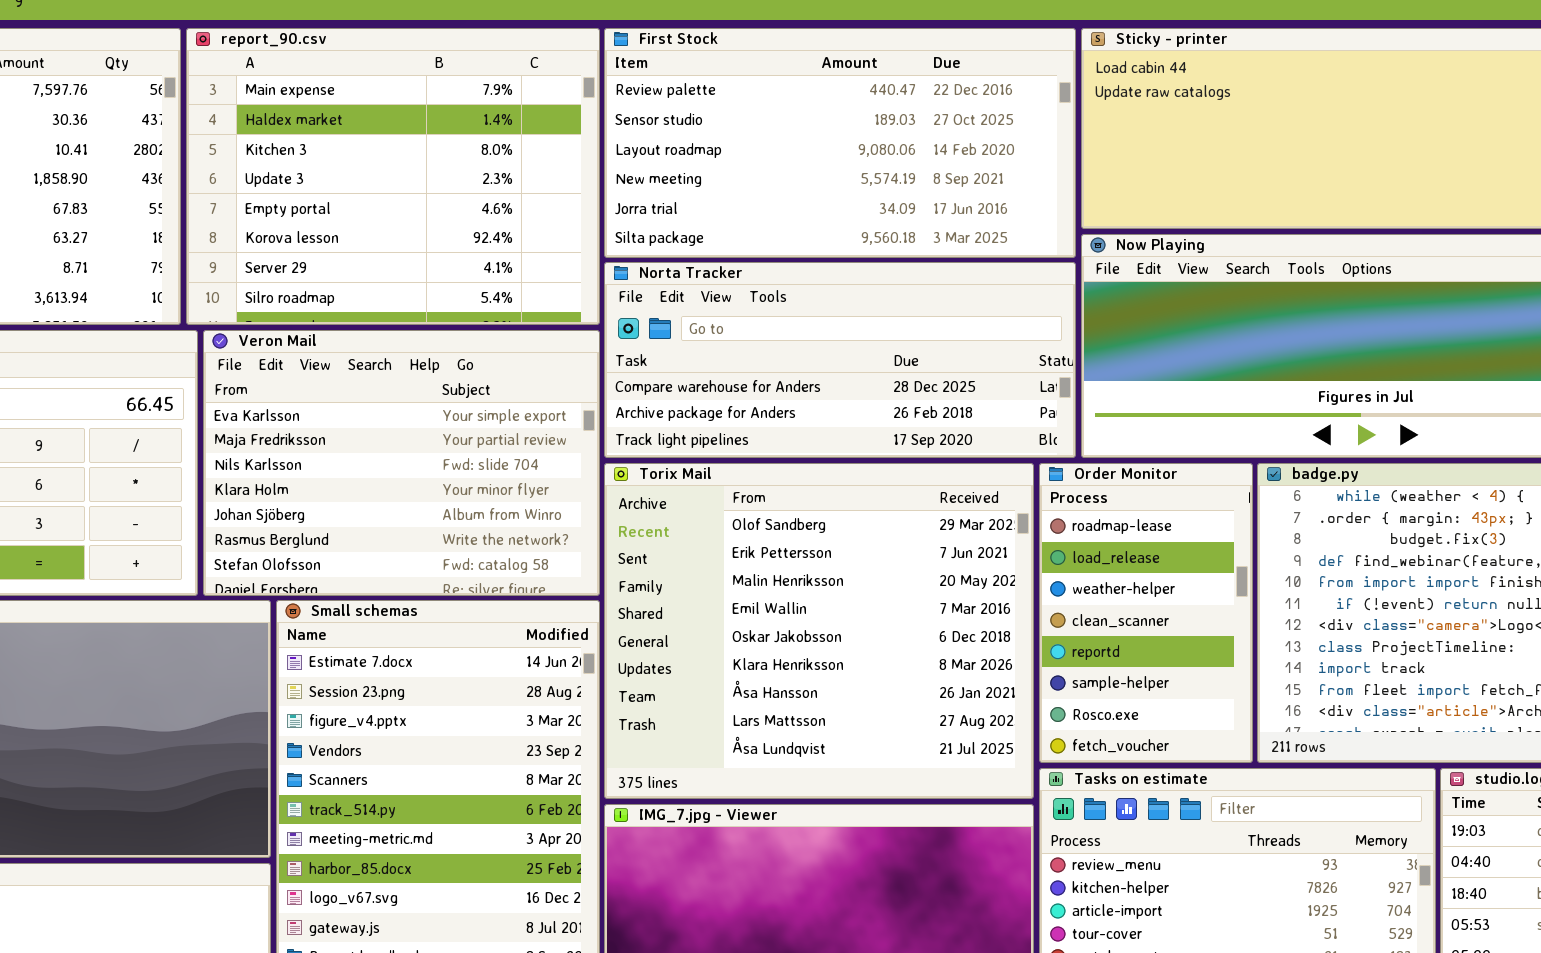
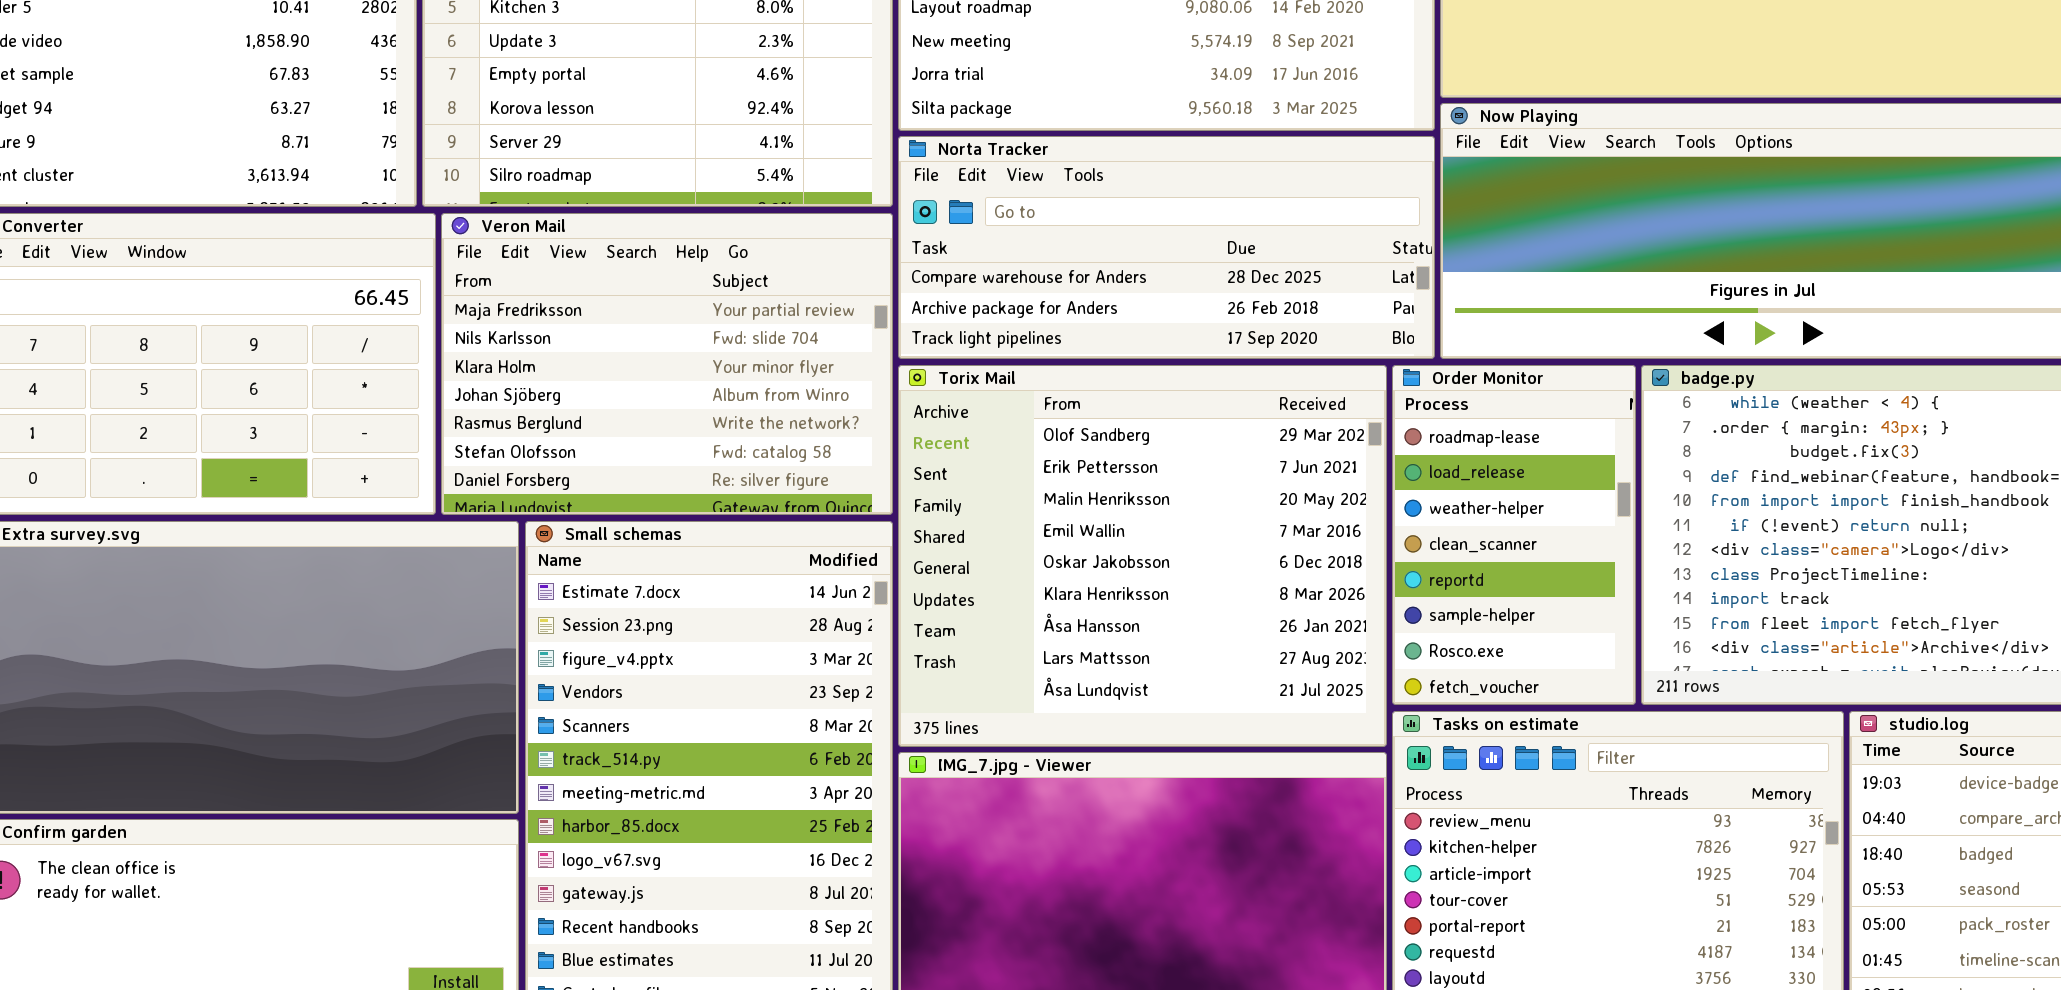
Veron Mail: [203,330,600,596] -> [441,213,893,515], scrolled down 1 row

